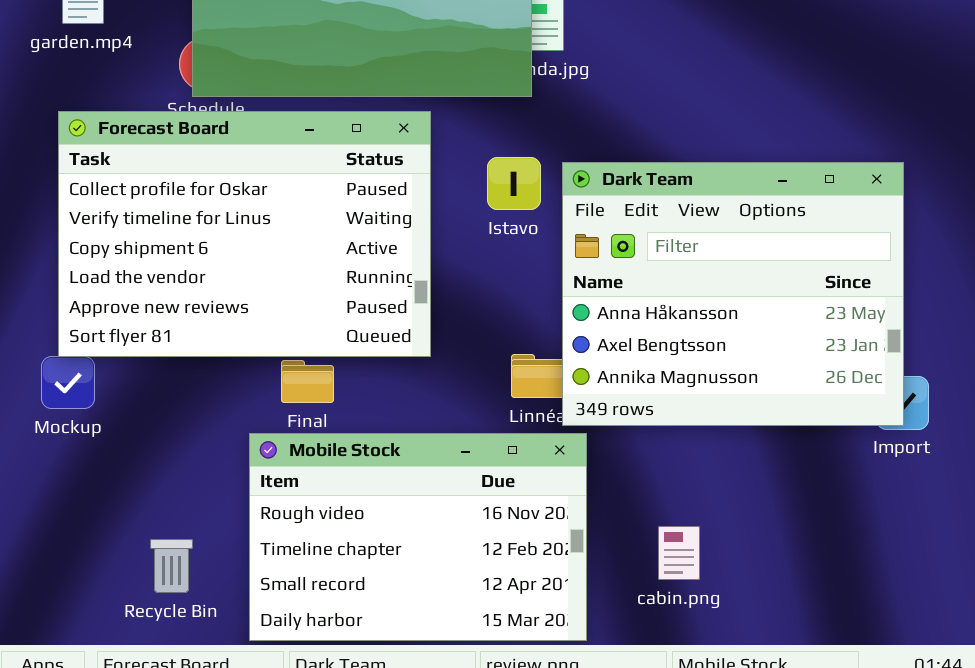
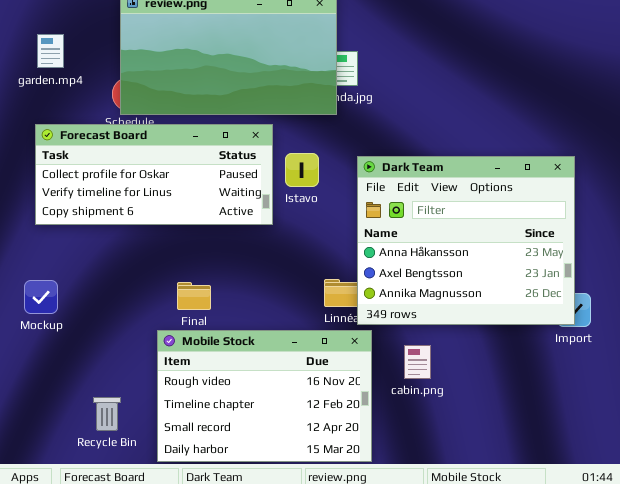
Forecast Board: [58,111,431,357] -> [35,124,273,225], resized
Istavo: [487,157,541,210] -> [285,153,319,187], moved
cabin.png: [658,526,700,580] -> [404,345,431,379], moved

